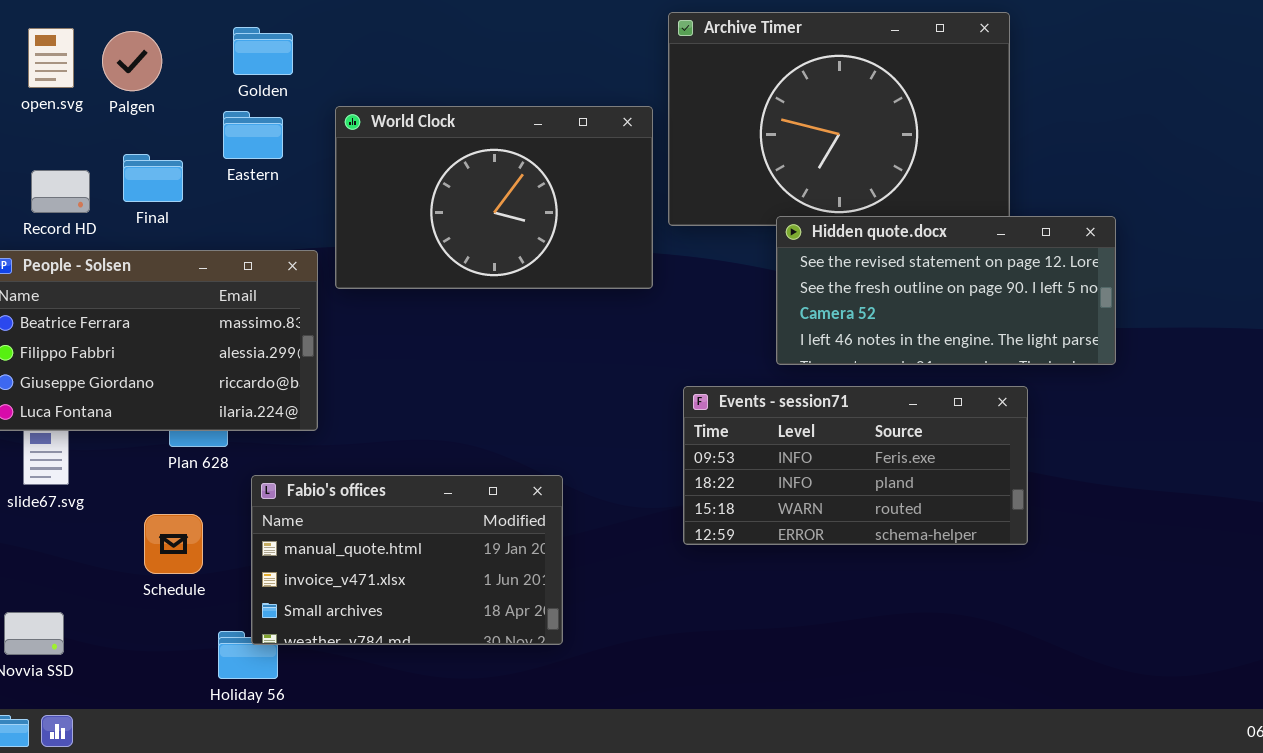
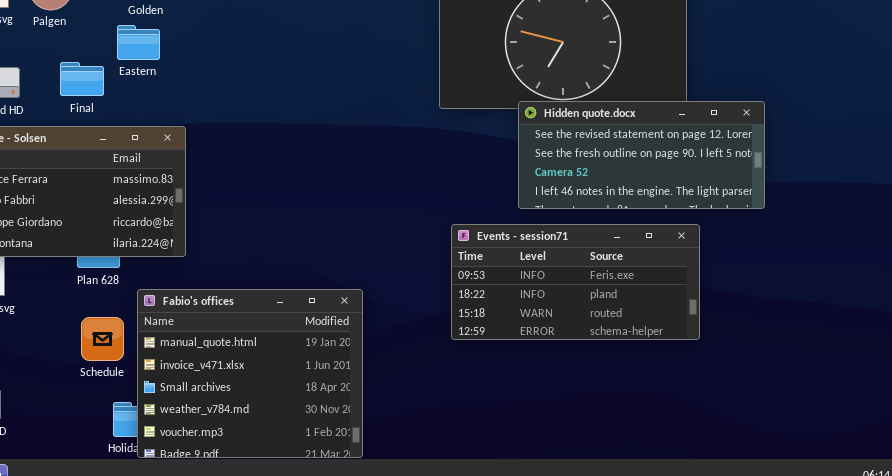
World Clock: [335,106,653,289] -> none, closed
Final: [123,154,183,202] -> [60,62,104,96], moved
Fabio's offices: [251,475,563,645] -> [137,289,363,458], resized
Schedule: [144,514,203,574] -> [81,317,124,361], moved

